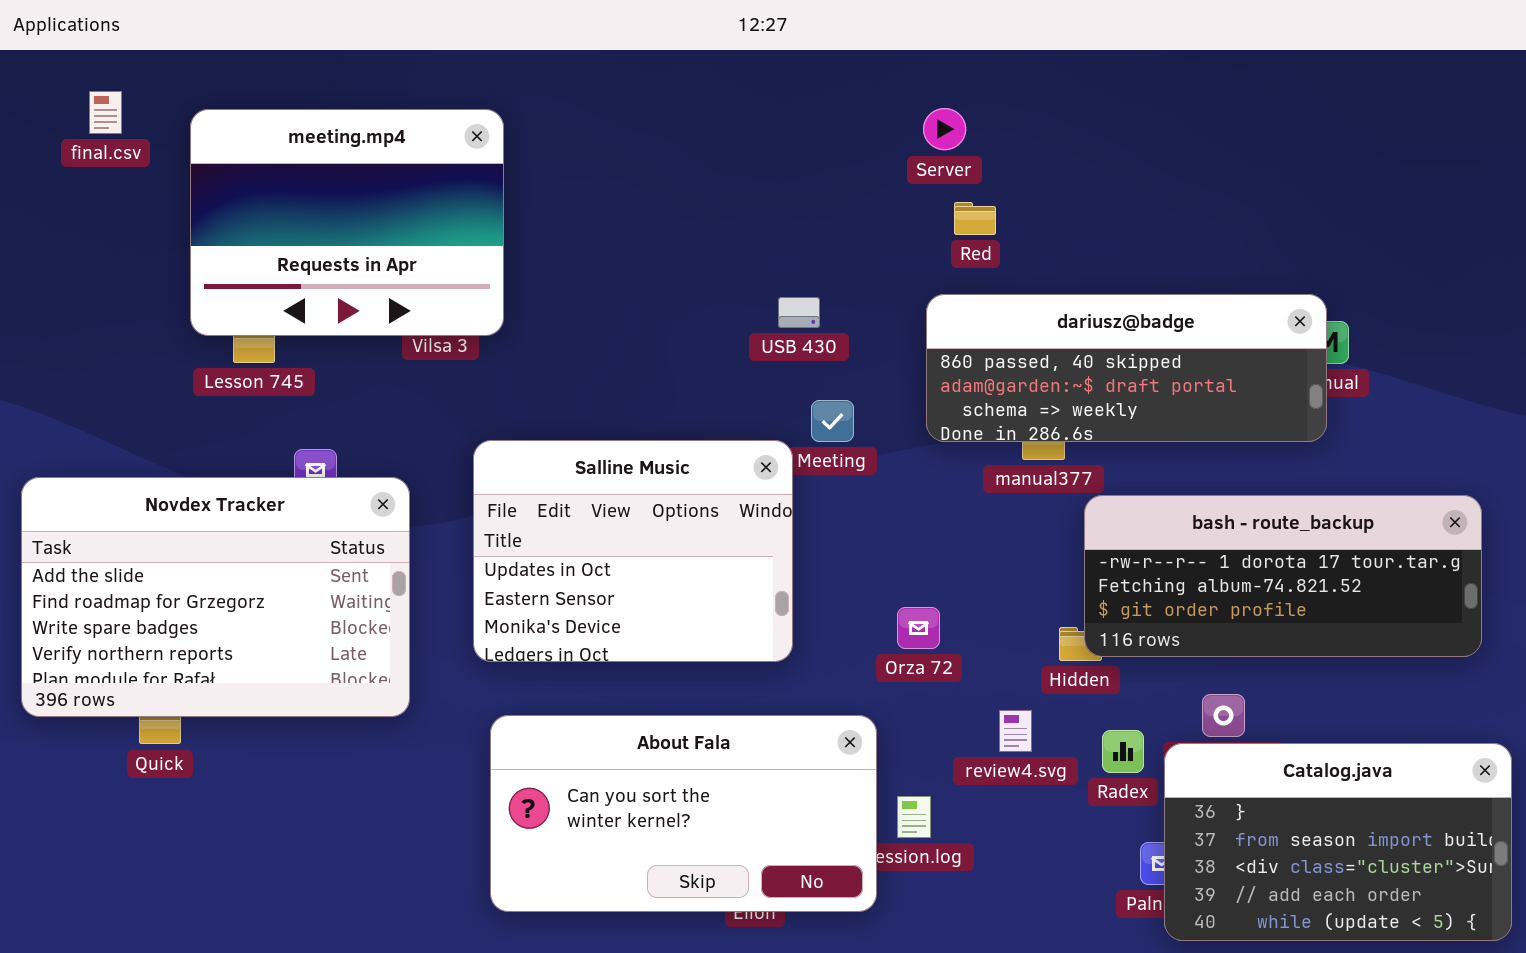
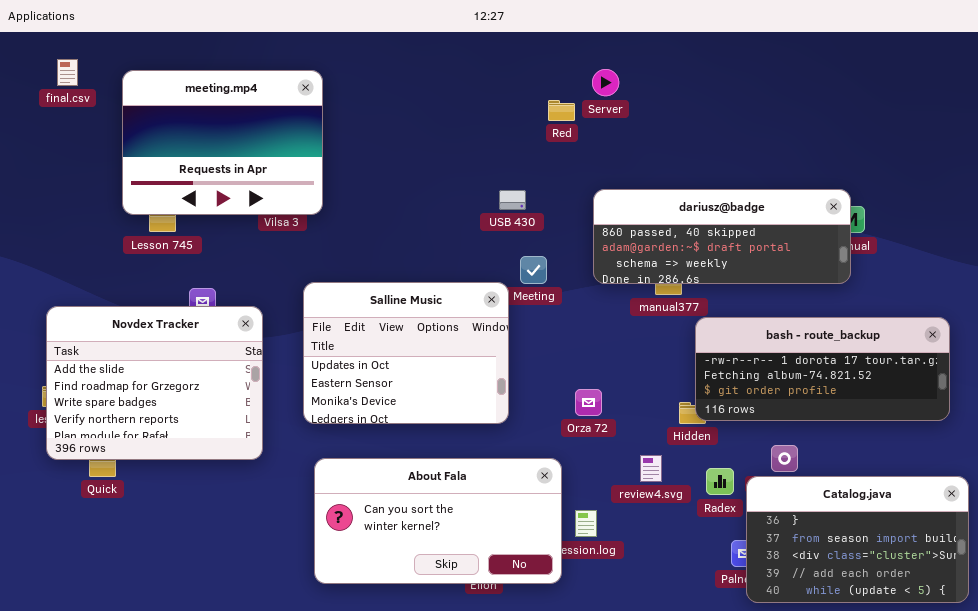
Red: [954,202,996,235] -> [548,100,575,121], moved
Novdex Tracker: [21,477,410,717] -> [46,306,263,460], resized

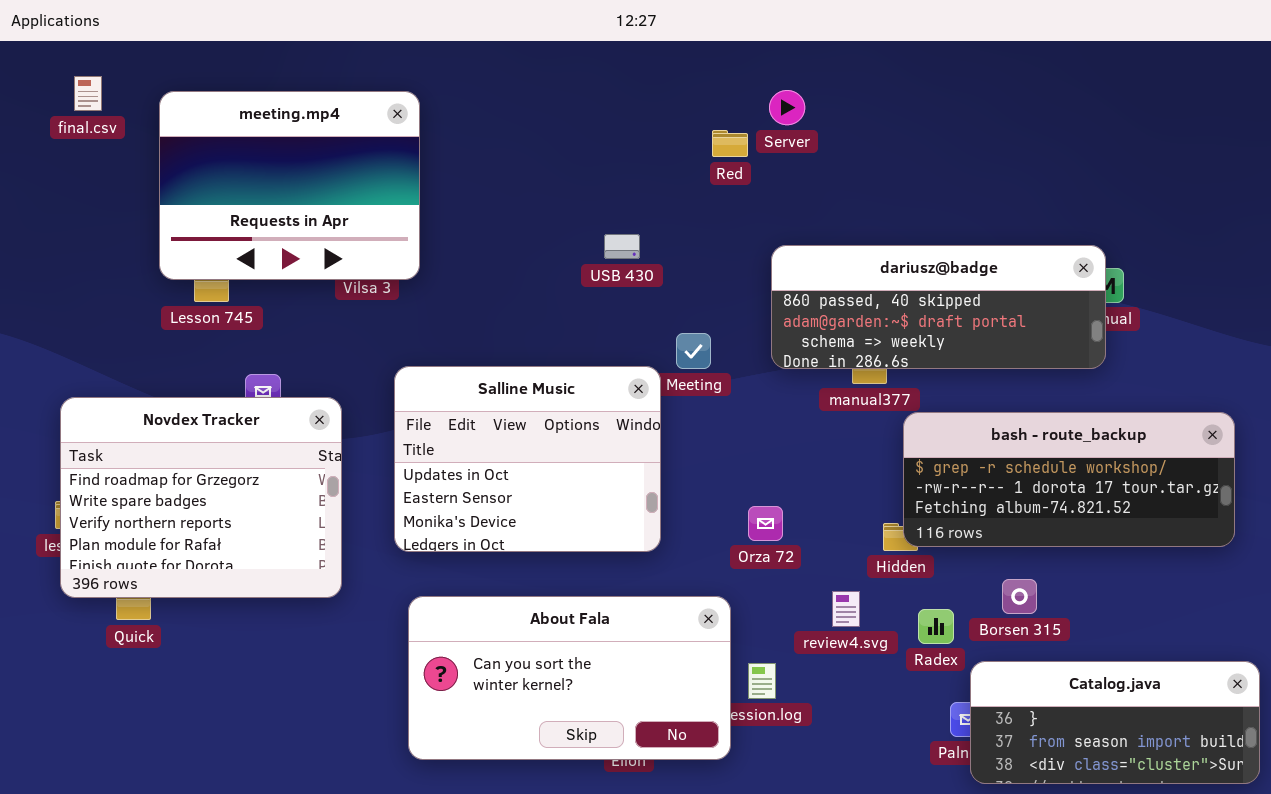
USB 430: [499,190,526,210] -> [604,234,640,259], moved
Novdex Tracker: [46,306,263,460] -> [60,397,342,598], scrolled down 1 row
bash - route_backup: [695,317,950,421] -> [903,412,1235,547], scrolled up 1 row
Catalog.java: [746,476,969,603] -> [970,661,1260,784], resized

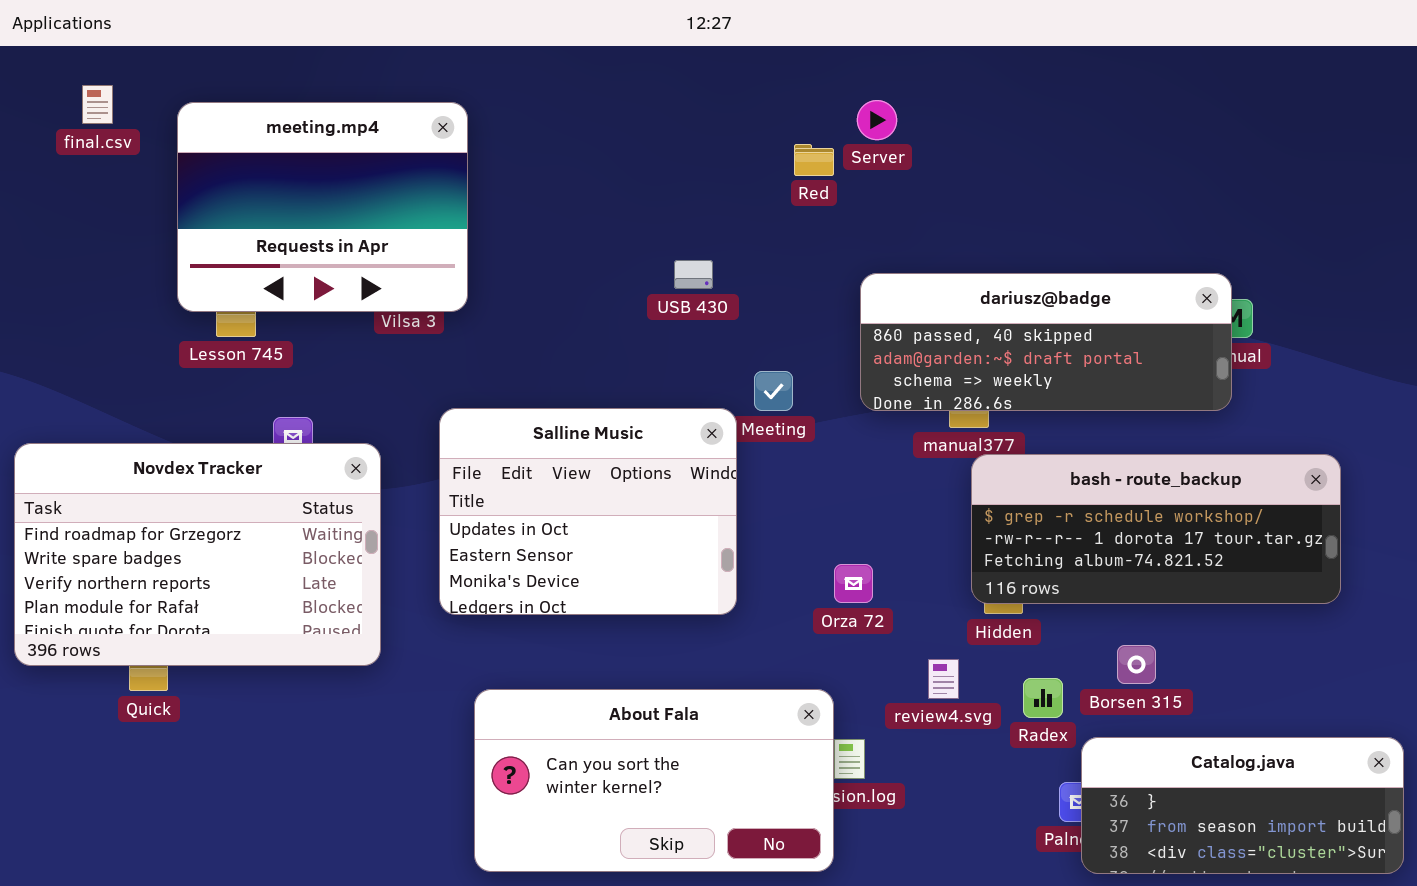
Novdex Tracker: [60,397,342,598] -> [14,443,381,666], resized
bash - route_backup: [903,412,1235,547] -> [971,454,1341,604], moved
About Fala: [408,596,731,760] -> [474,689,834,872], moved

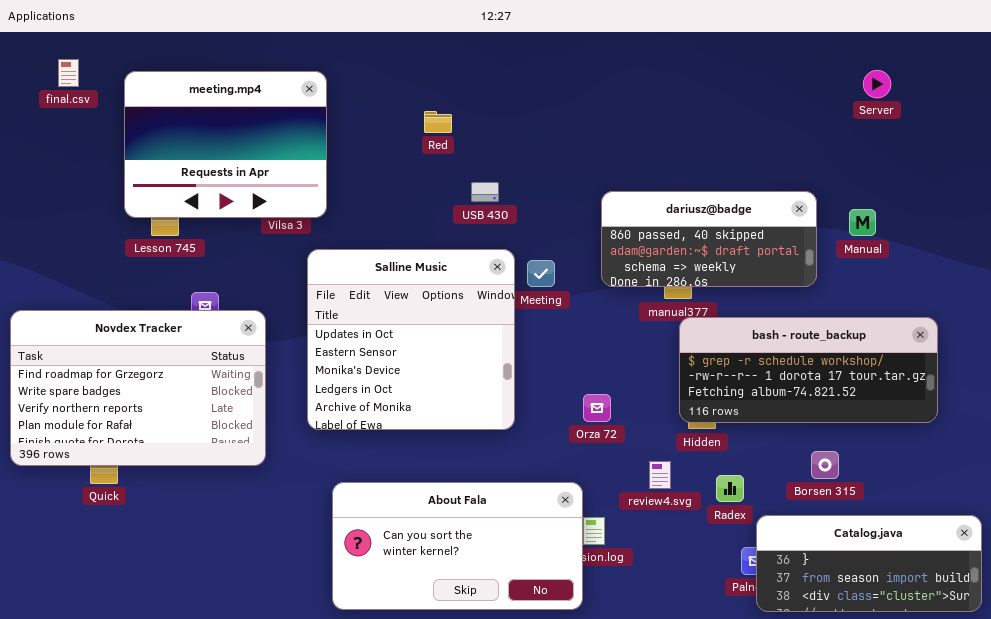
Server: [857,100,897,140] -> [863,70,891,98], moved
Red: [794,144,834,176] -> [424,111,452,133], moved
dariusz@badge: [860,273,1232,411] -> [601,191,817,287], resized
Salline Music: [439,408,737,615] -> [307,249,515,430], resized
Borsen 315: [1117,645,1156,684] -> [811,451,839,479], moved

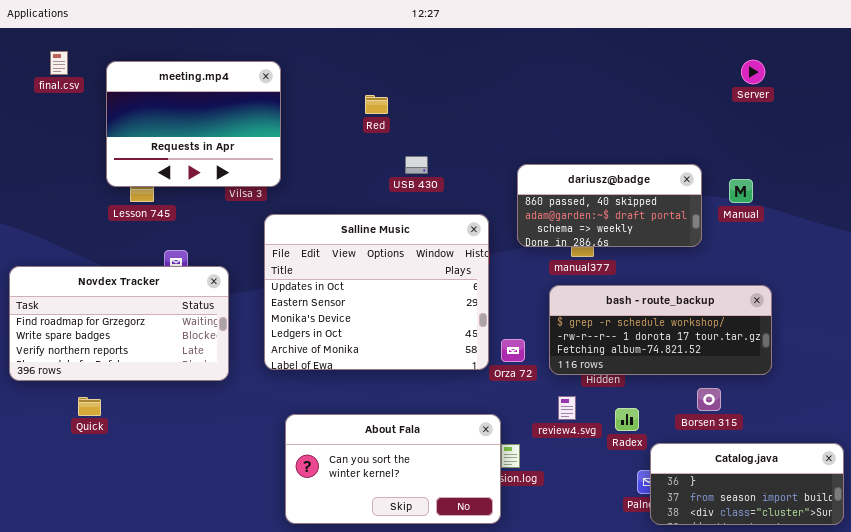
Salline Music: [307,249,515,430] -> [264,214,489,370], resized
Novdex Tracker: [10,310,266,466] -> [9,266,229,381], resized
bash - route_backup: [679,317,938,423] -> [549,285,772,375], moved

